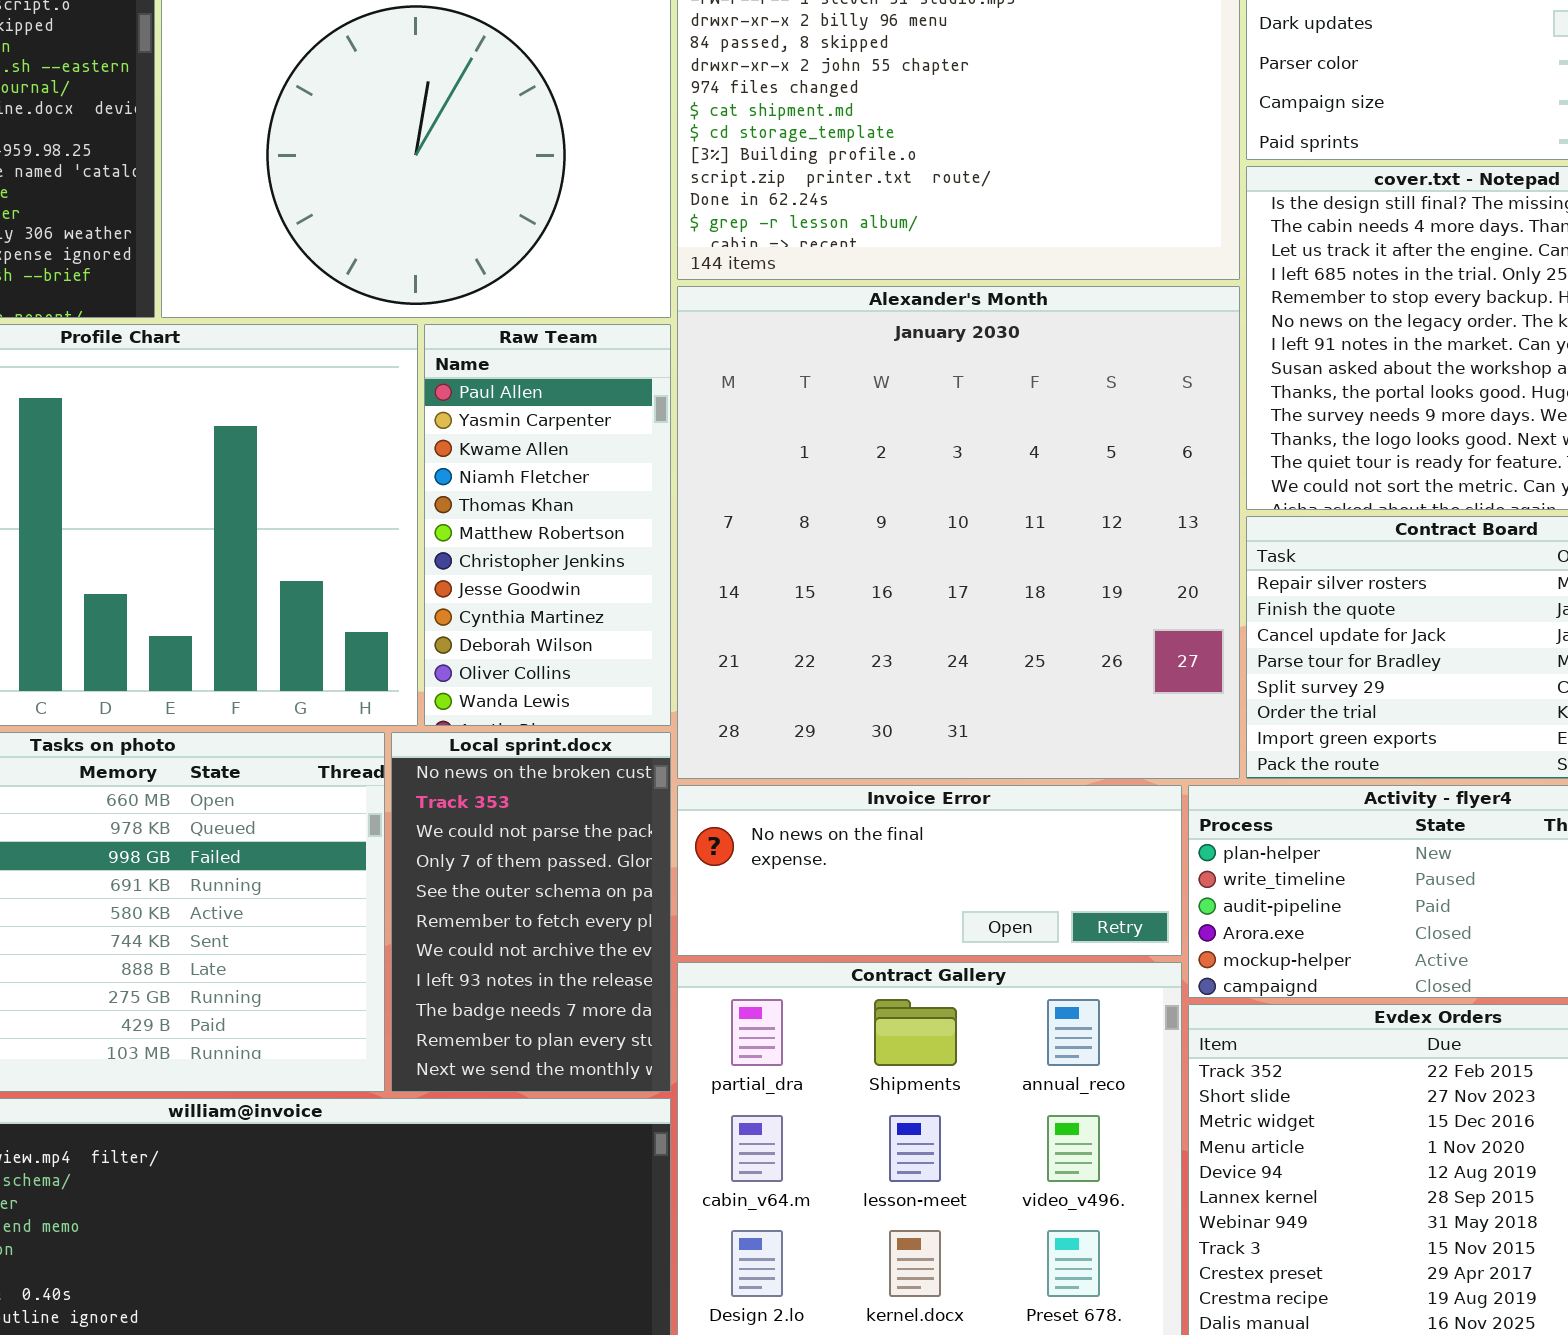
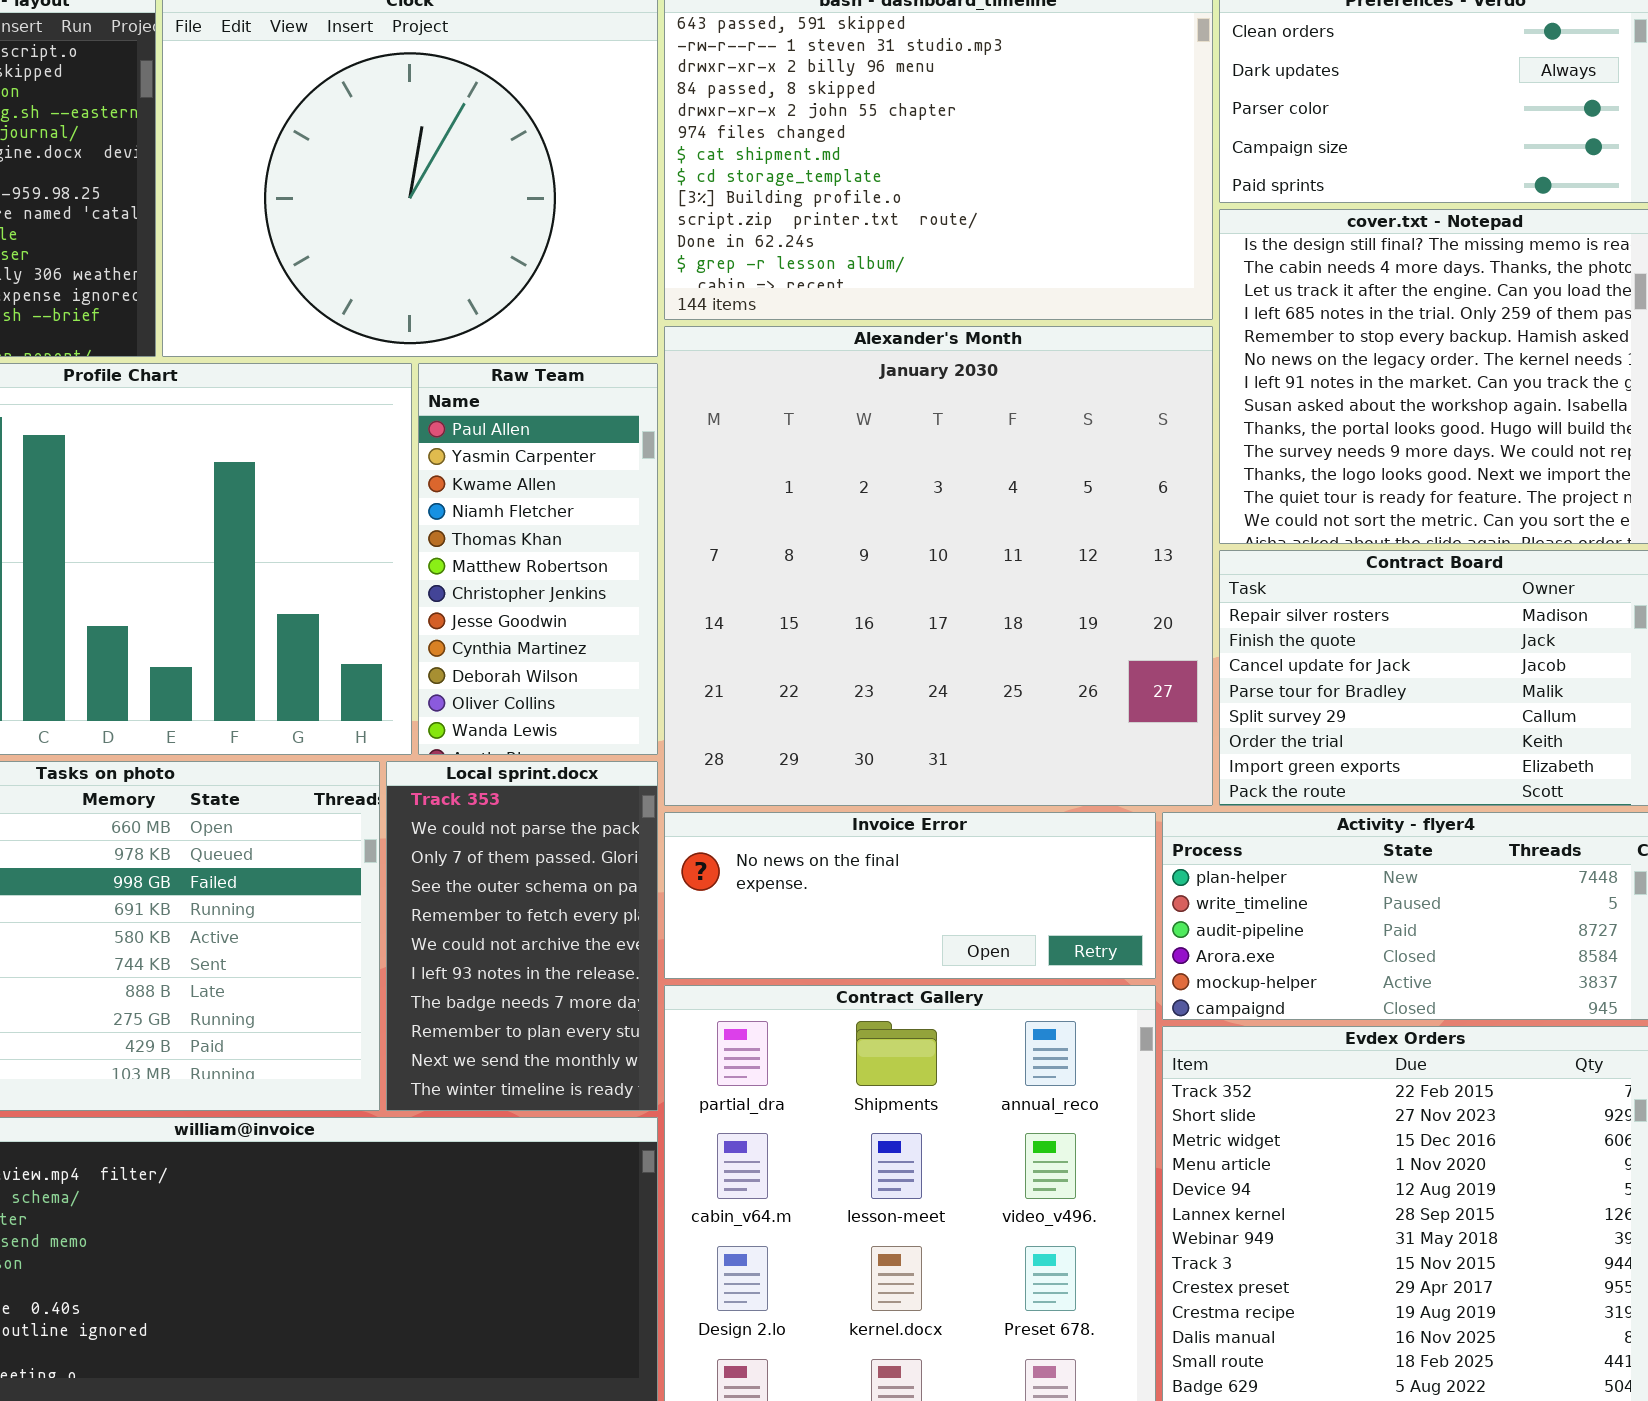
Local sprint.docx: [391,732,671,1092] -> [386,761,658,1111], scrolled down 1 row

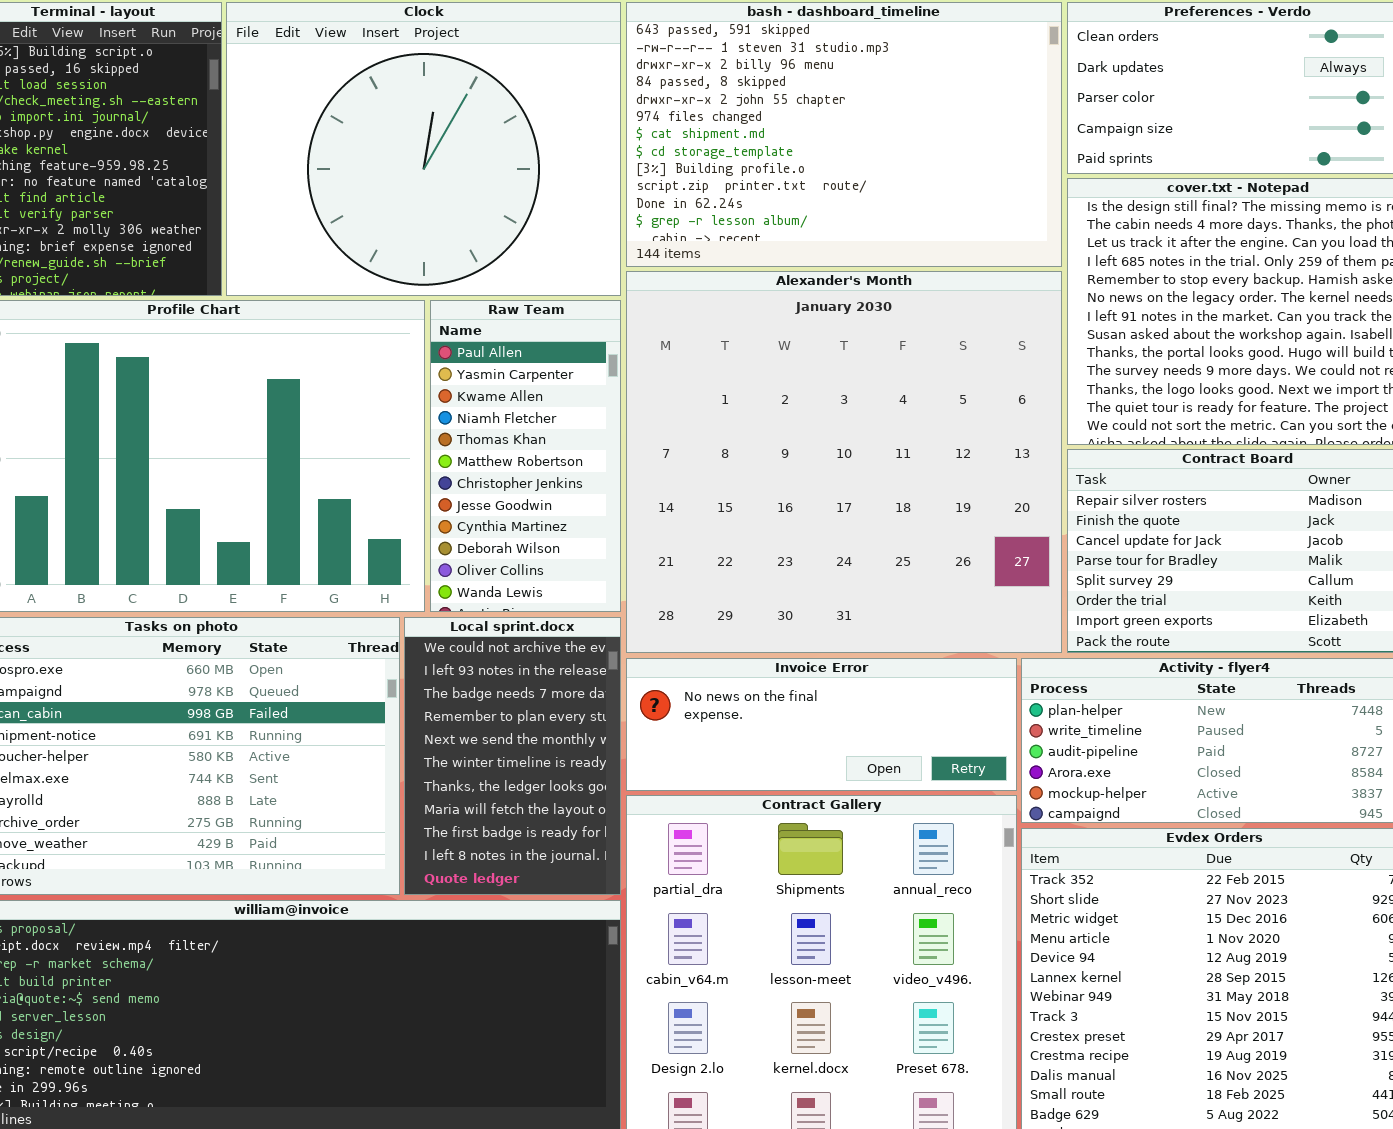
Local sprint.docx: [386,761,658,1111] -> [404,617,621,895], scrolled down 5 rows

